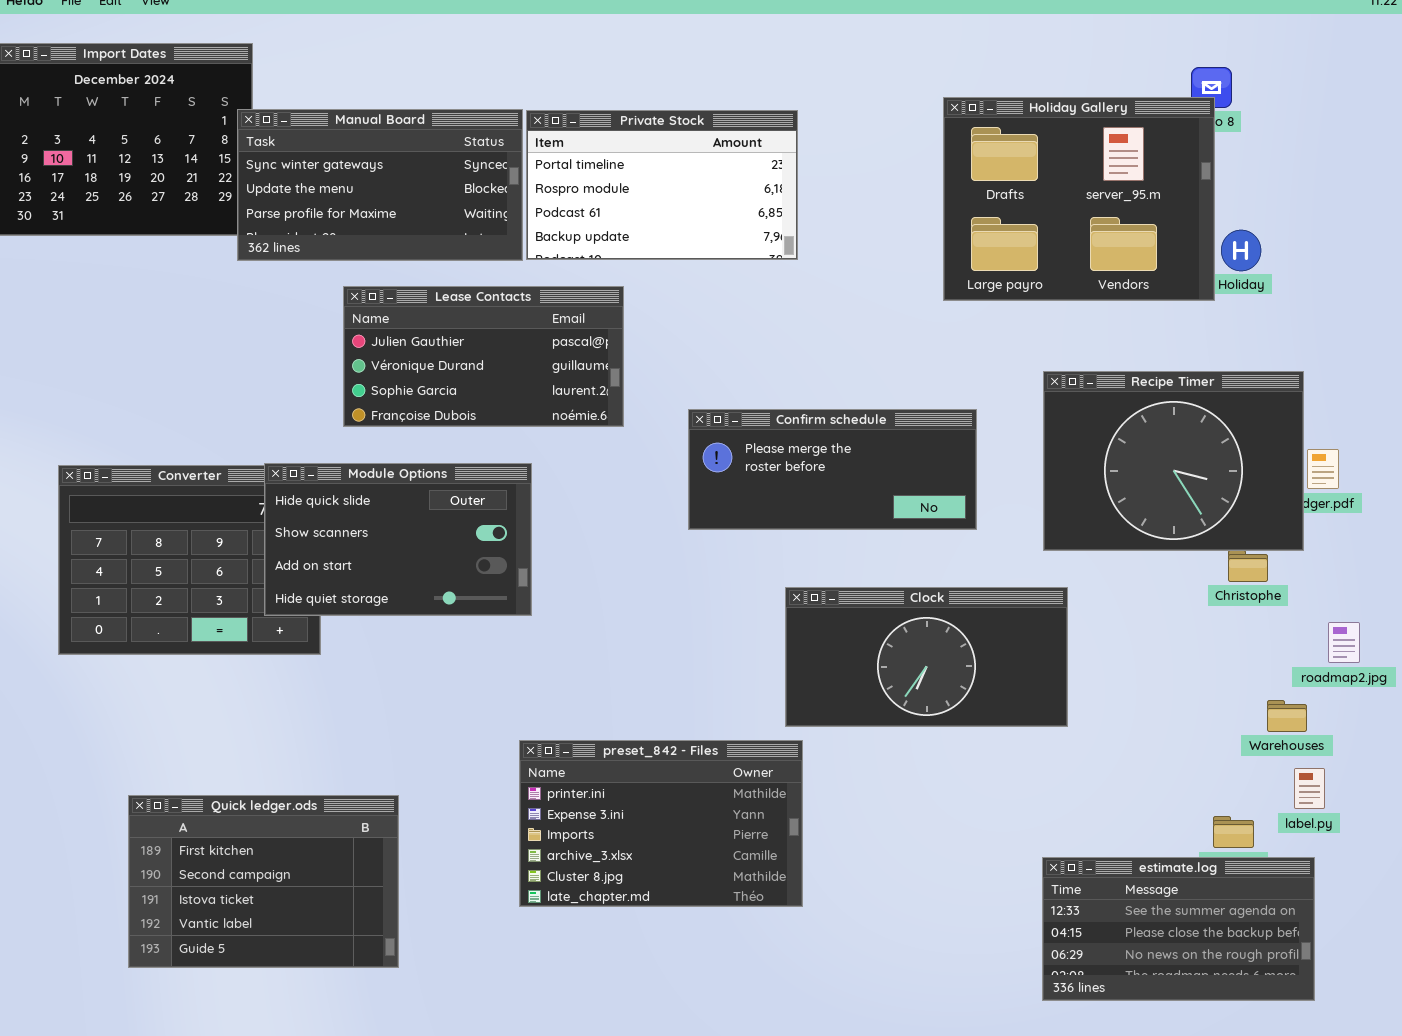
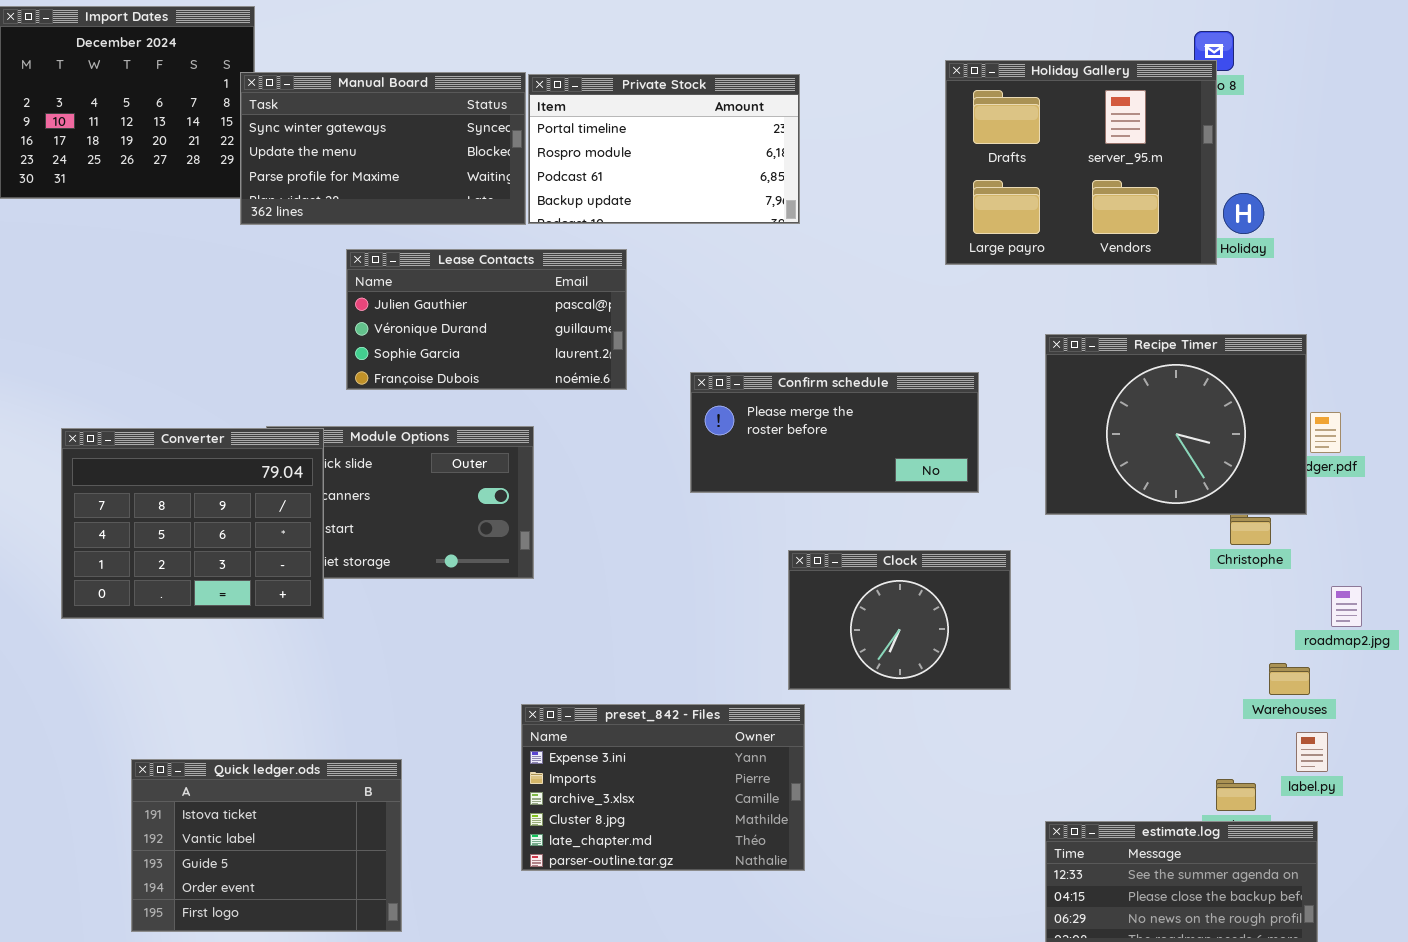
Converter: [58,465,321,655] -> [61,428,324,619], raised
Clock: [785,587,1068,727] -> [788,550,1011,690], resized
preset_842 - Files: [519,740,803,907] -> [521,704,805,871], scrolled down 1 row
Quick ledger.ods: [128,795,399,968] -> [131,759,402,932], scrolled down 2 rows

